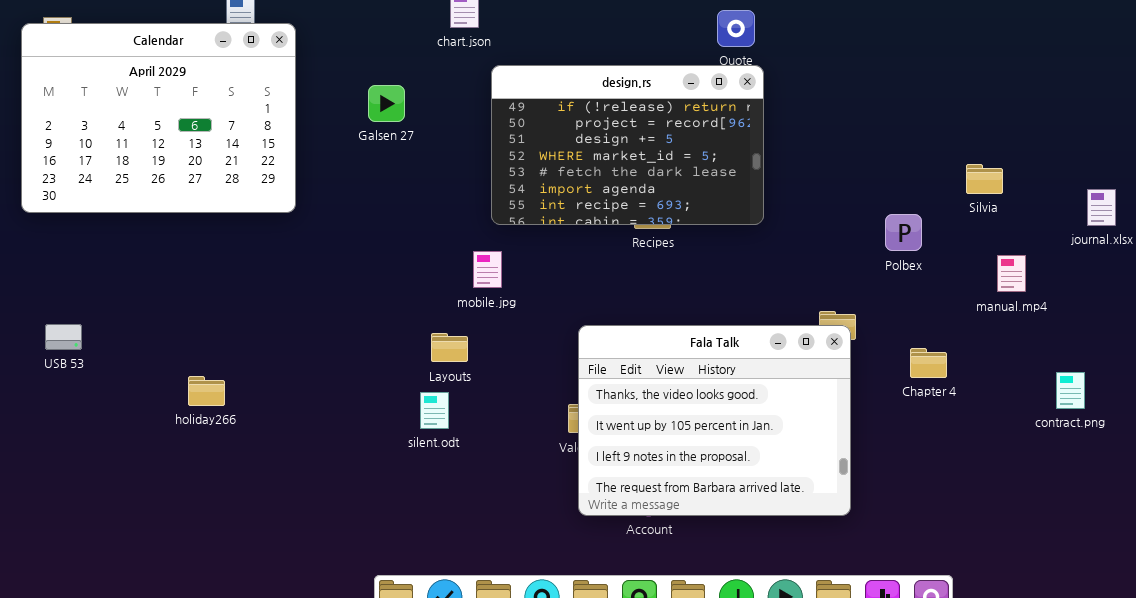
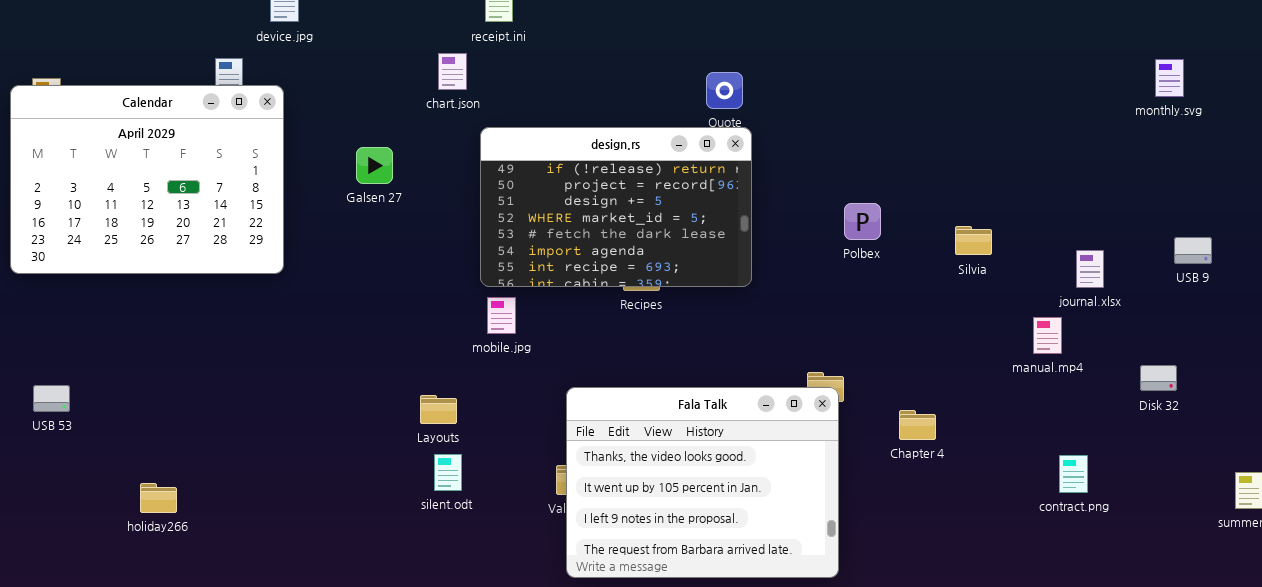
Polbex: [885,214,922,251] -> [844,203,881,240], moved
mobile.jpg: [473,251,502,288] -> [487,297,516,334], moved
manual.mp4: [997,255,1026,292] -> [1033,317,1062,354], moved
contract.png: [1056,372,1085,409] -> [1059,455,1088,493], moved
holiday266: [188,376,225,406] -> [140,483,177,513], moved
silent.odt: [420,392,449,429] -> [434,454,462,491], moved

